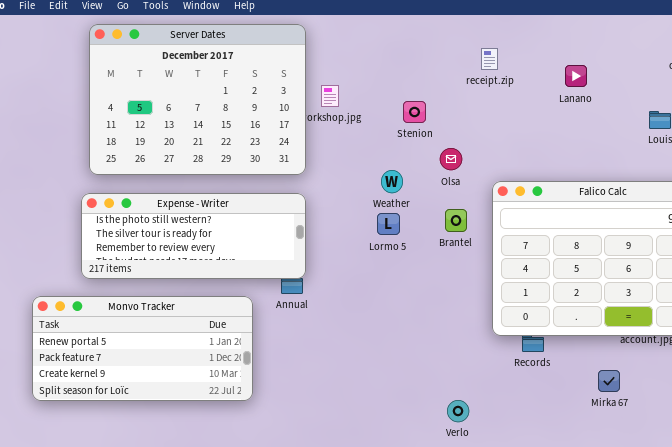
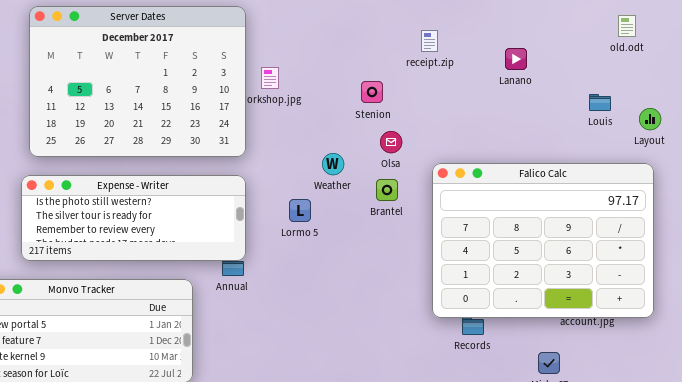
Stenion: [403,101,426,123] -> [361,81,383,103], moved
Brantel: [445,209,467,232] -> [376,179,398,201], moved
Lormo 5: [377,213,400,235] -> [289,199,311,222], moved

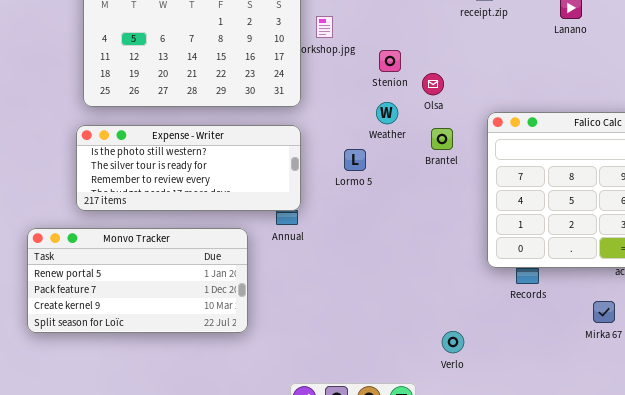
Stenion: [361,81,383,103] -> [379,50,401,72], moved
Olsa: [380,131,402,153] -> [422,73,444,95], moved

